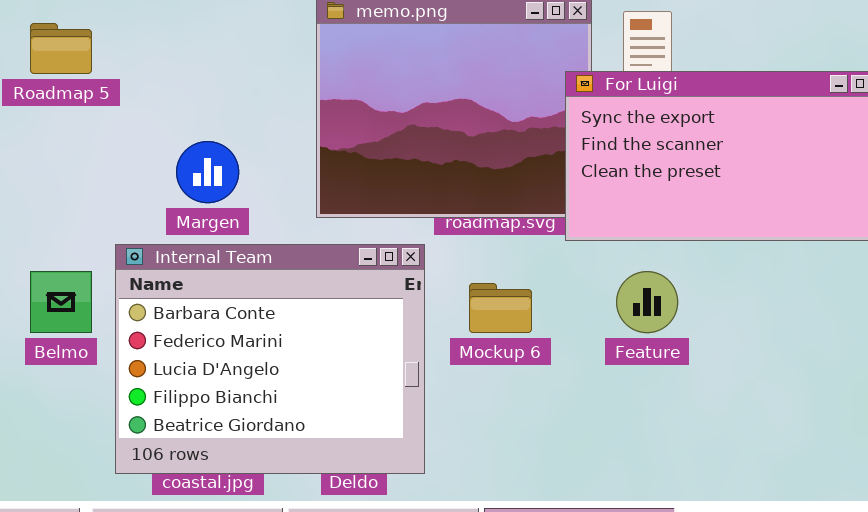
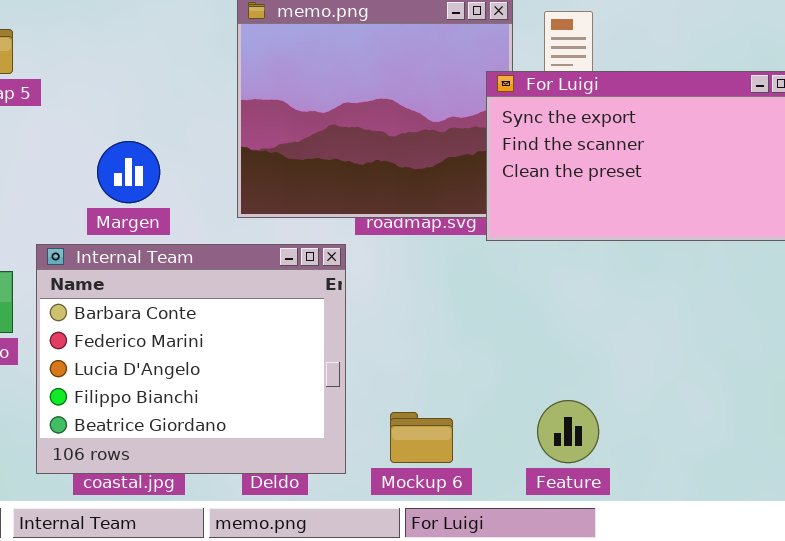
Feature: [616,271,678,333] -> [537,400,599,463], moved
Mockup 6: [469,283,532,333] -> [390,412,453,463], moved

